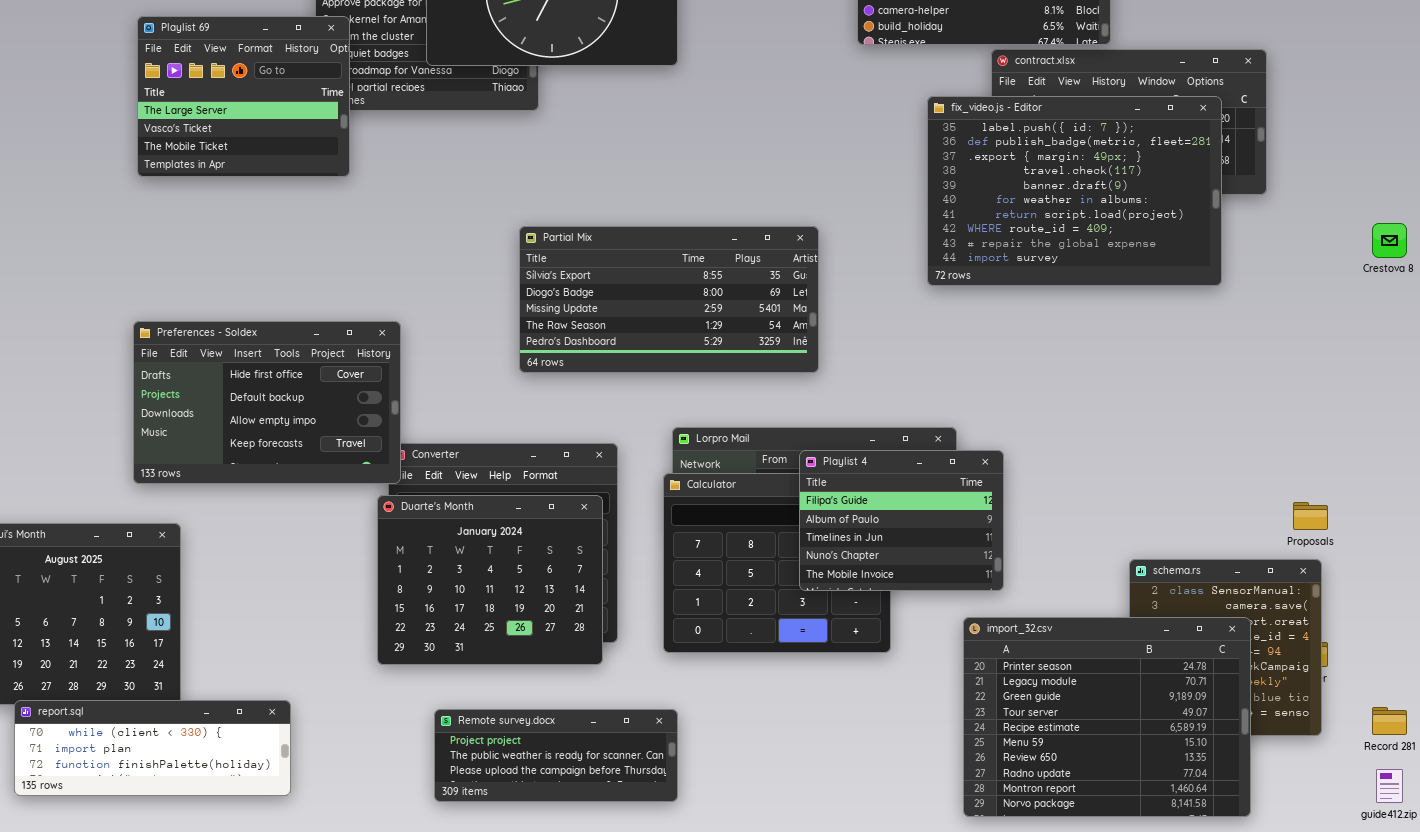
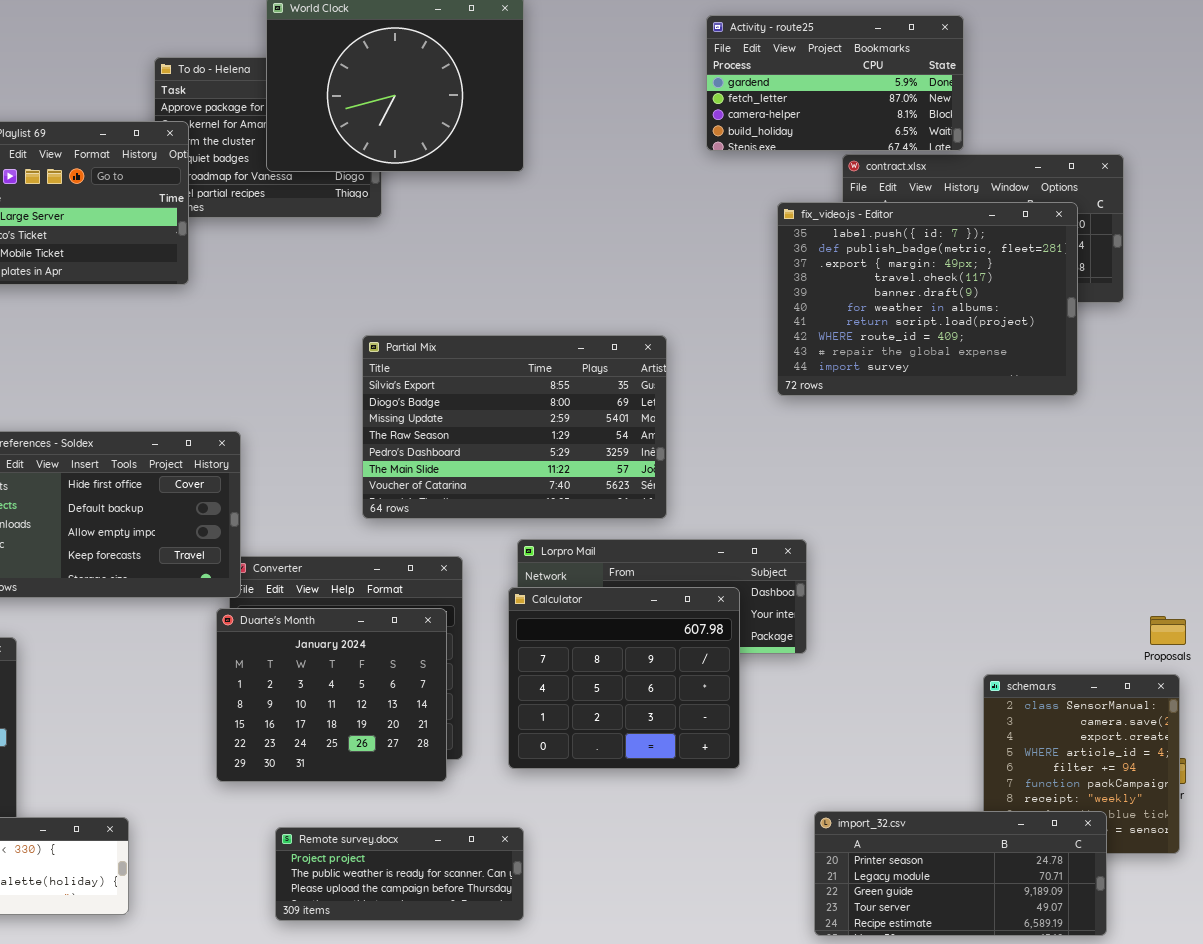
Partial Mix: [519,226,819,373] -> [362,335,667,519], resized
Playlist 4: [799,450,1004,591] -> none, closed
import_32.csv: [963,617,1251,817] -> [814,811,1107,936], resized

